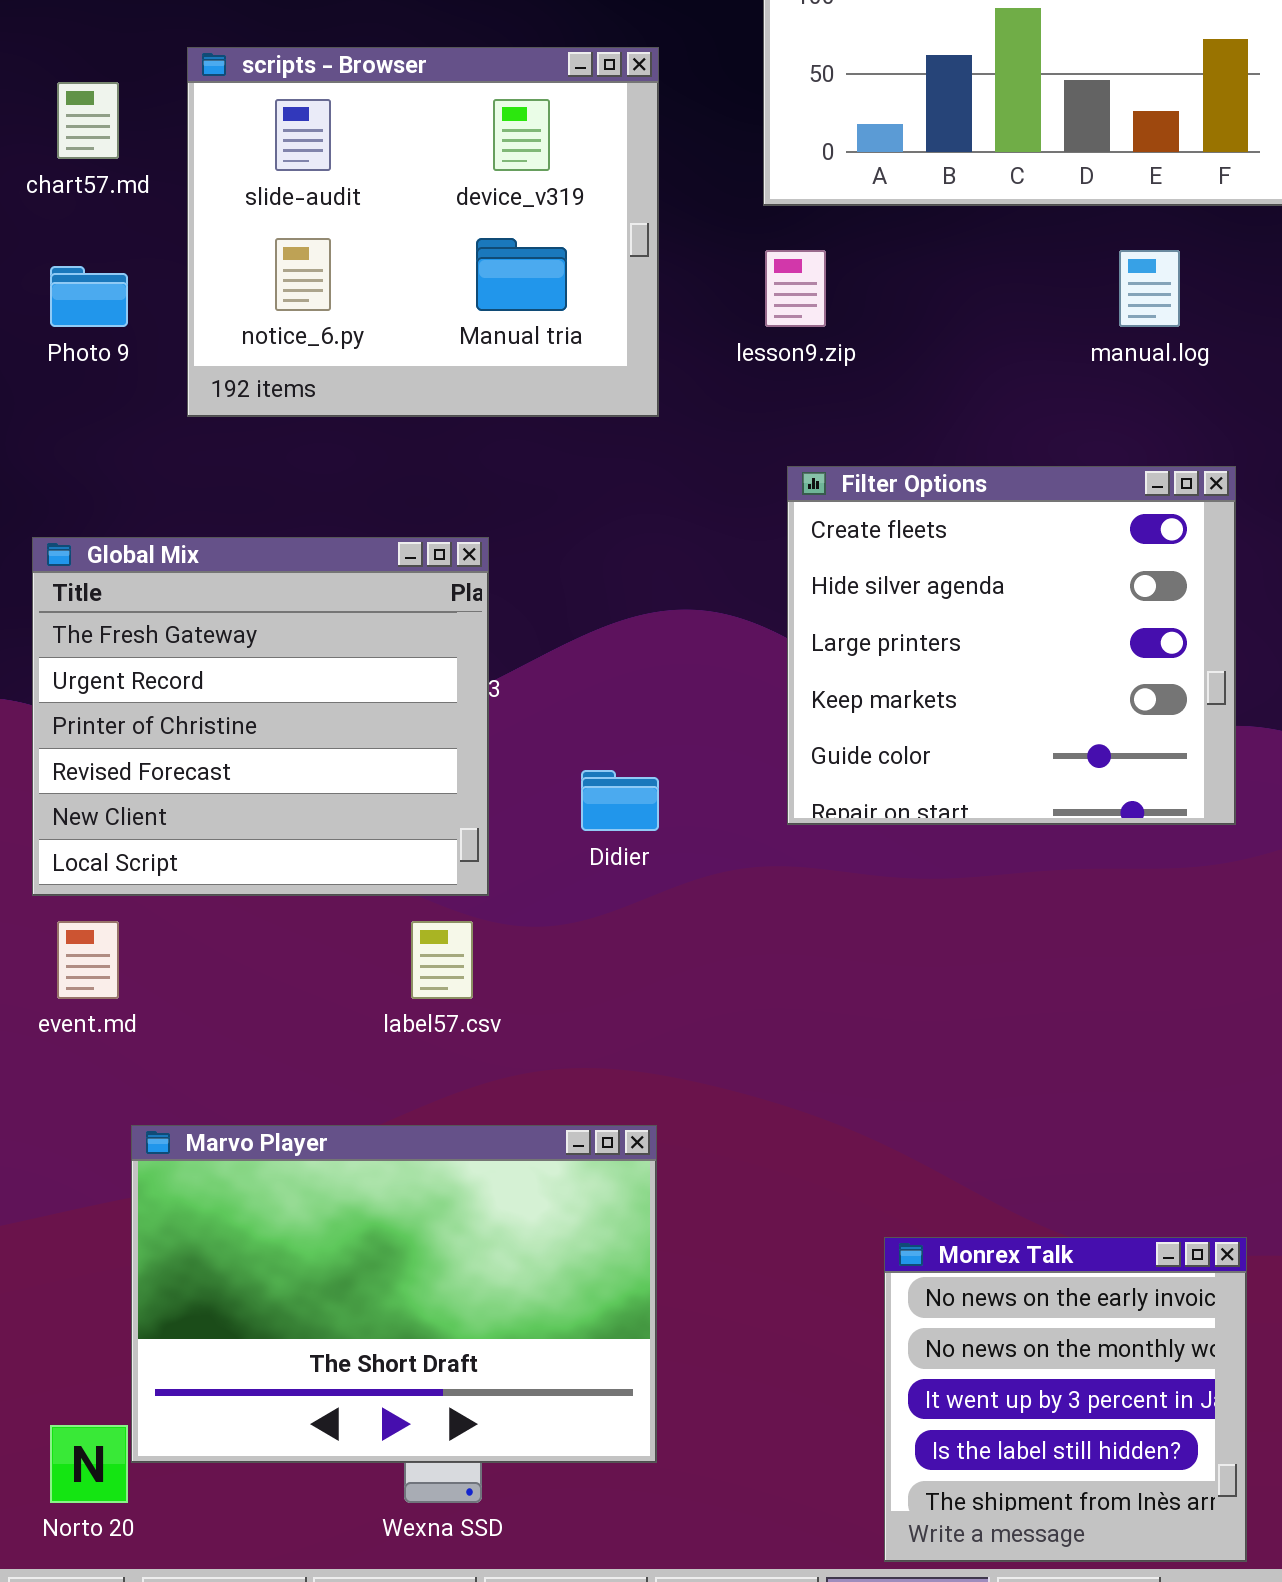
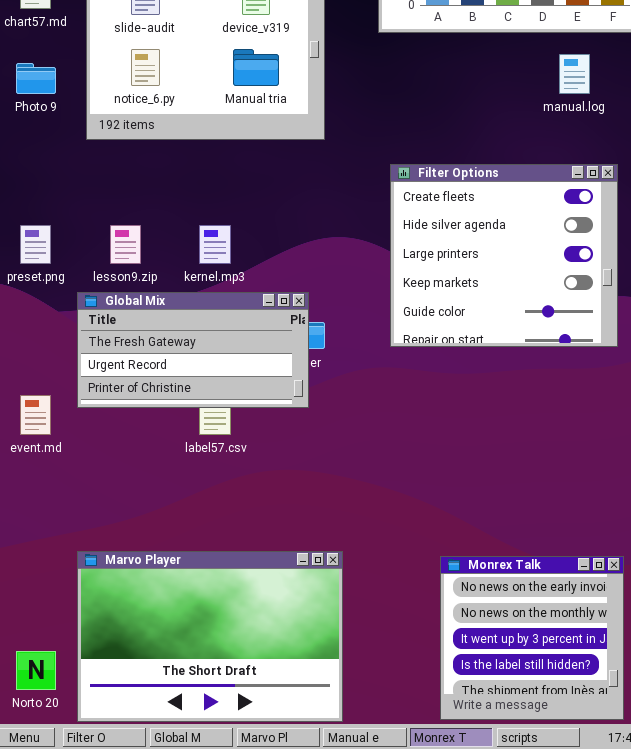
lesson9.zip: [765,250,826,327] -> [110,225,141,264], moved
Global Mix: [32,537,489,896] -> [77,292,309,408], moved, resized
Marvo Player: [131,1125,657,1463] -> [77,551,343,722], moved

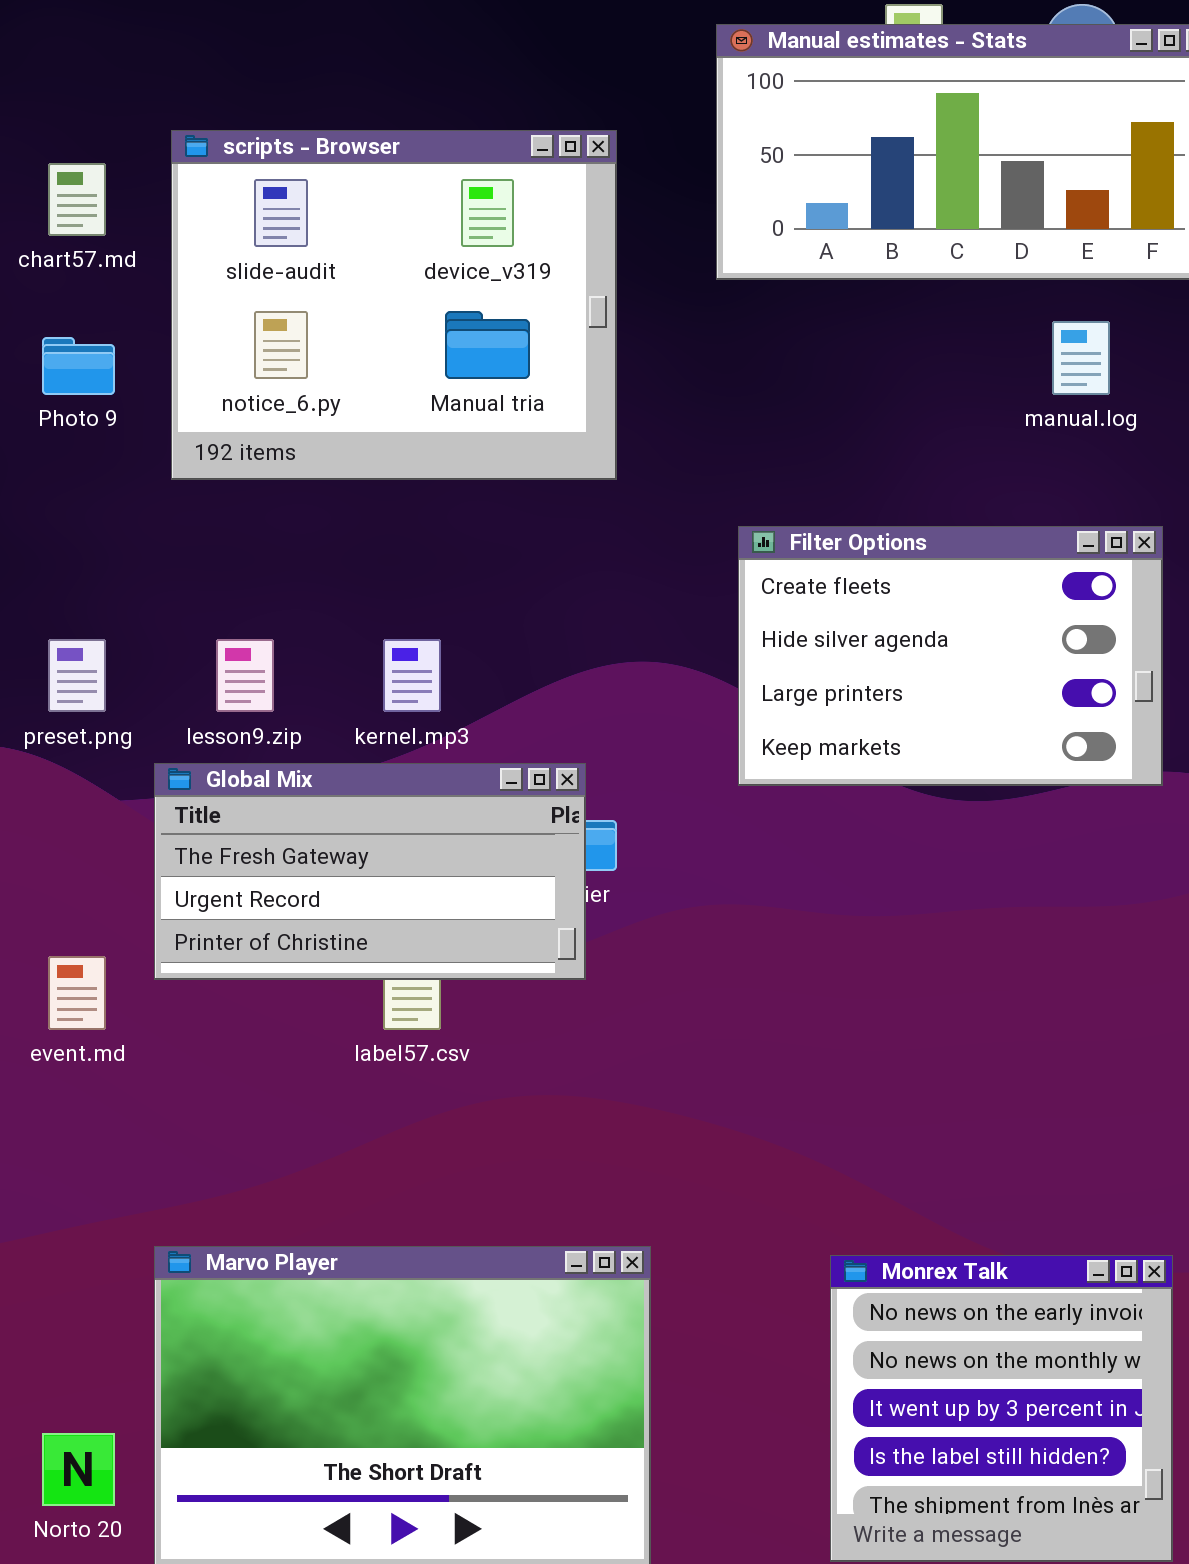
Filter Options: [390,164,618,347] -> [738,526,1163,786], resized

